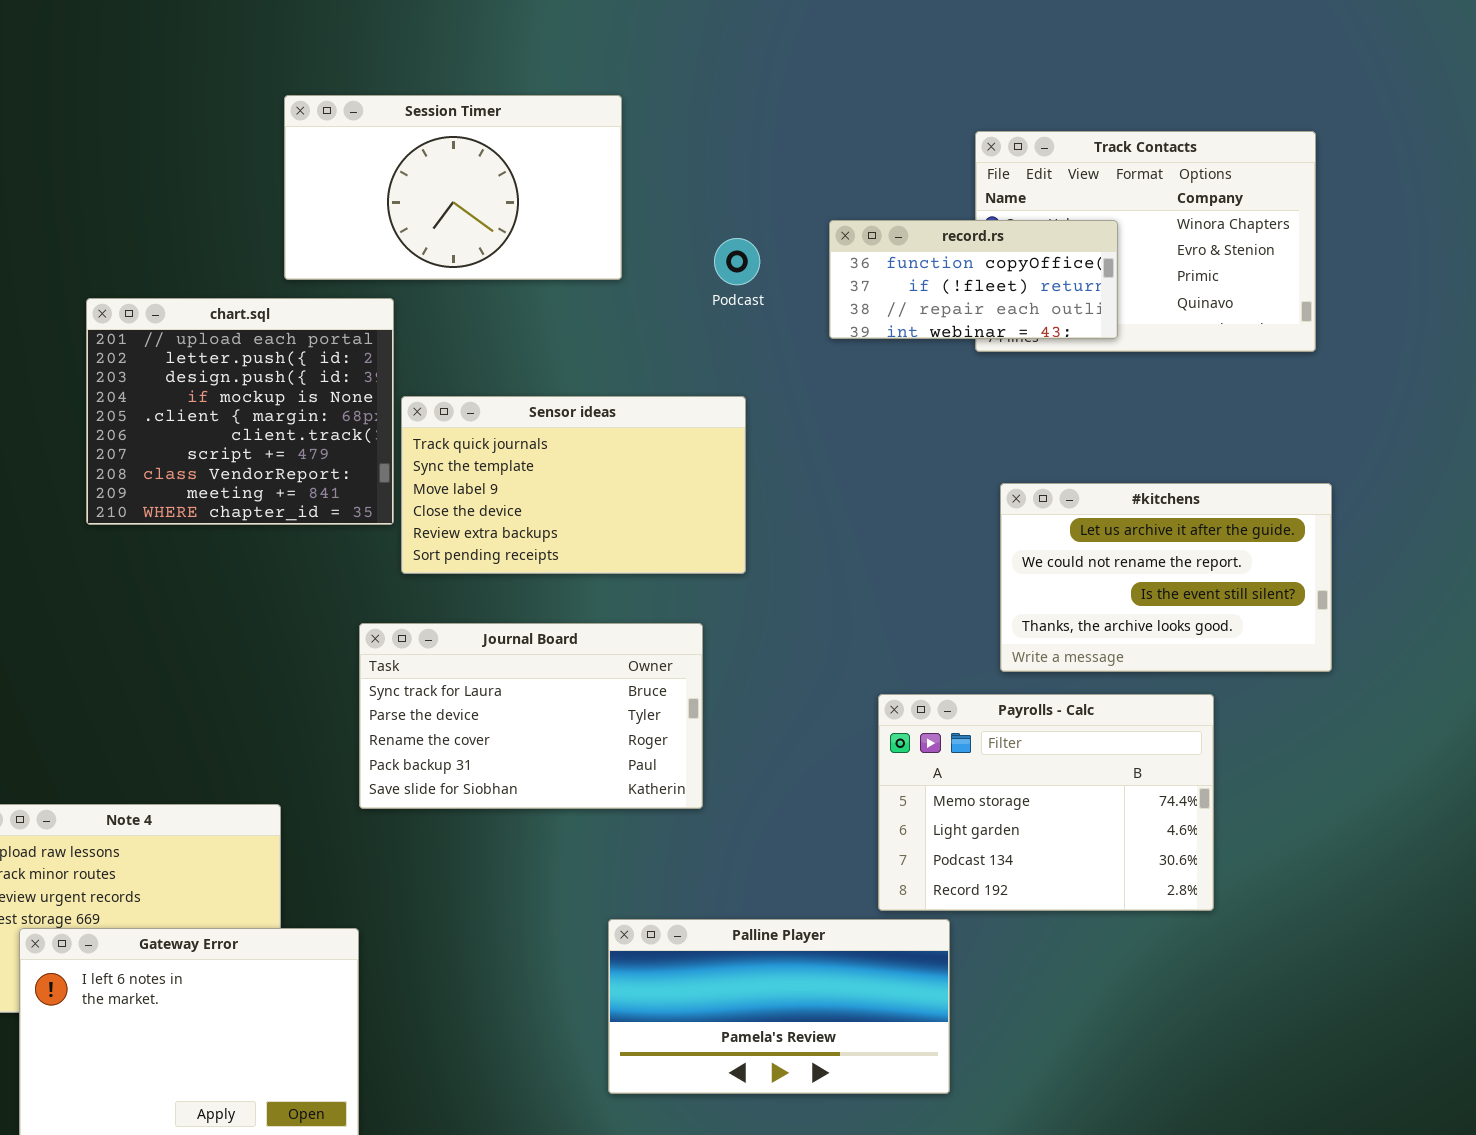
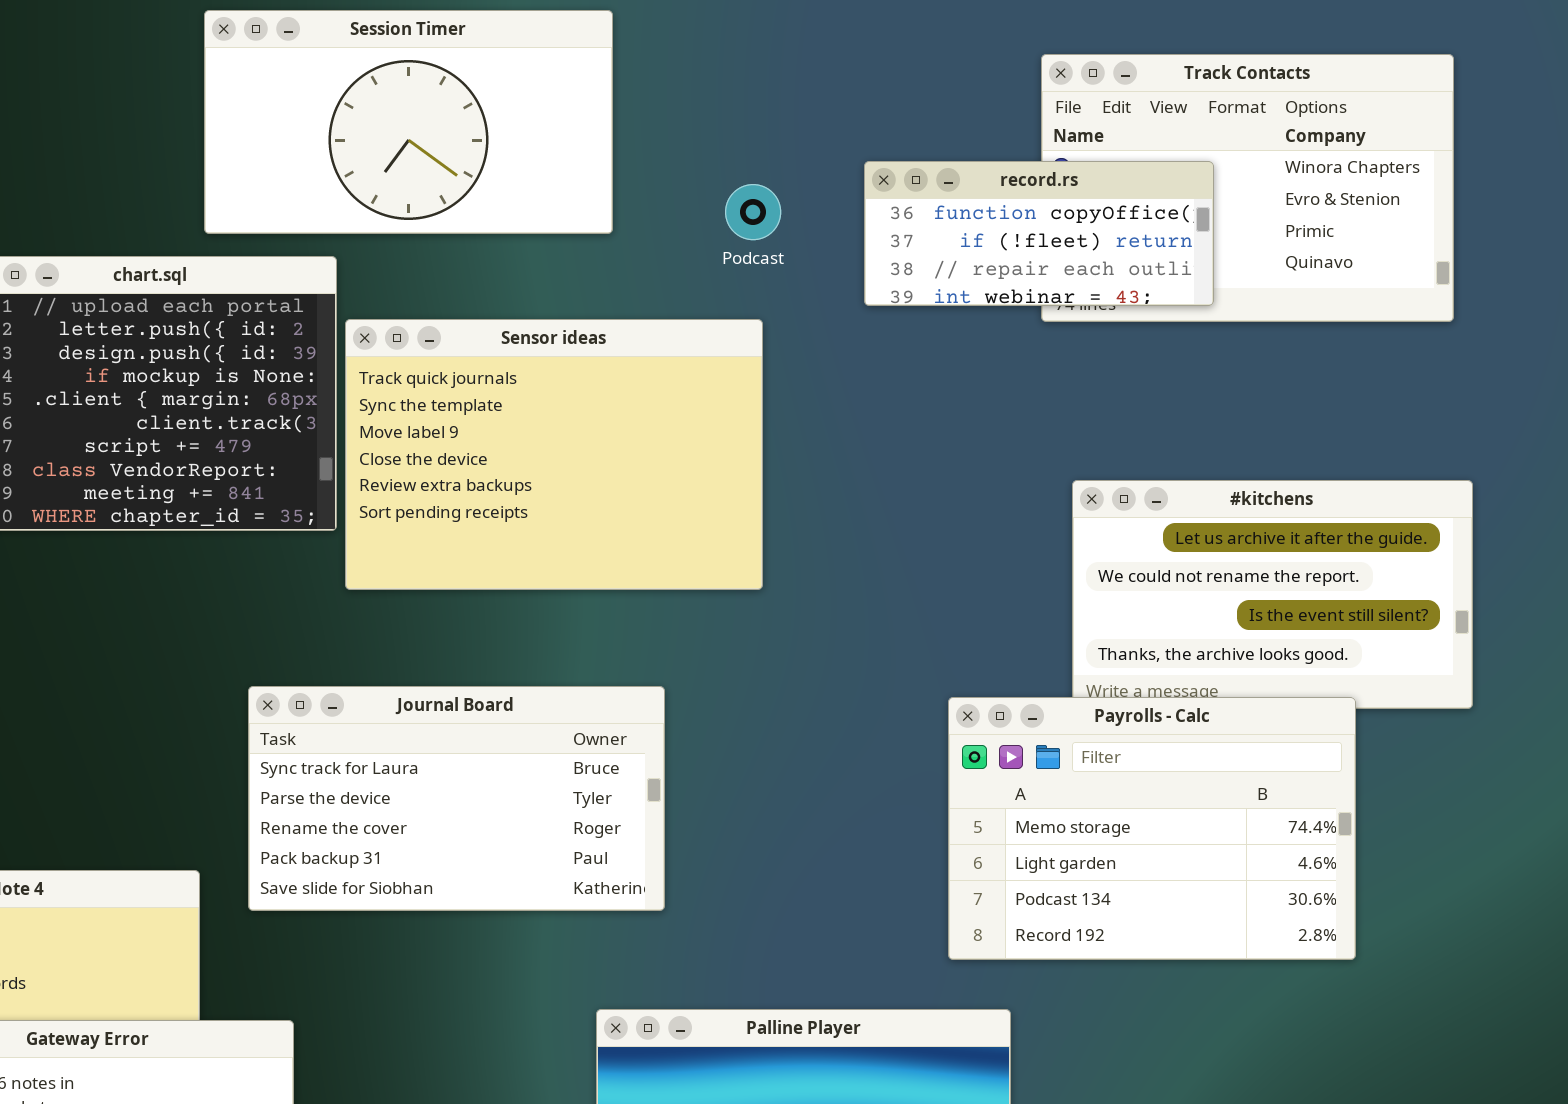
Sensor ideas: [401,396,746,574] -> [345,319,763,590], resized
Journal Board: [359,623,703,809] -> [248,686,665,911], moved
Payrolls - Calc: [878,694,1214,911] -> [948,697,1356,960], moved

